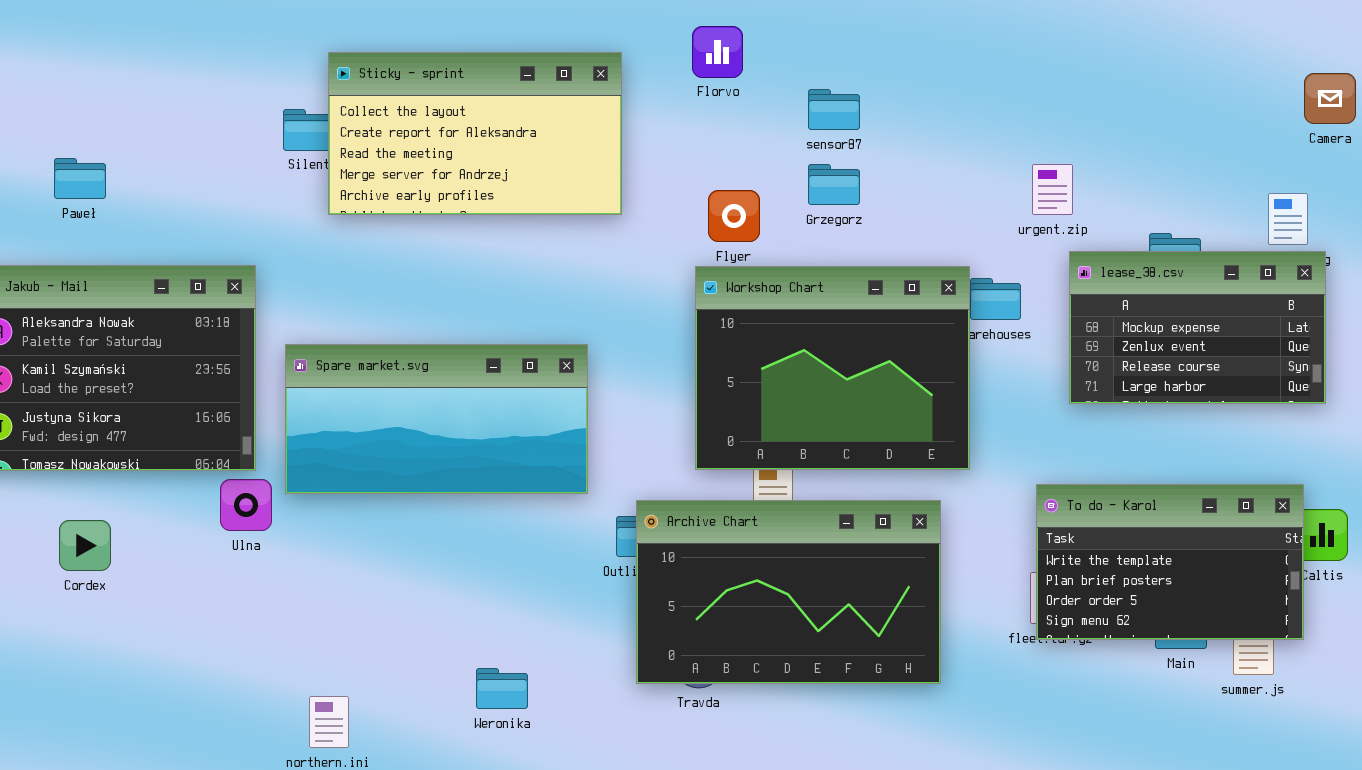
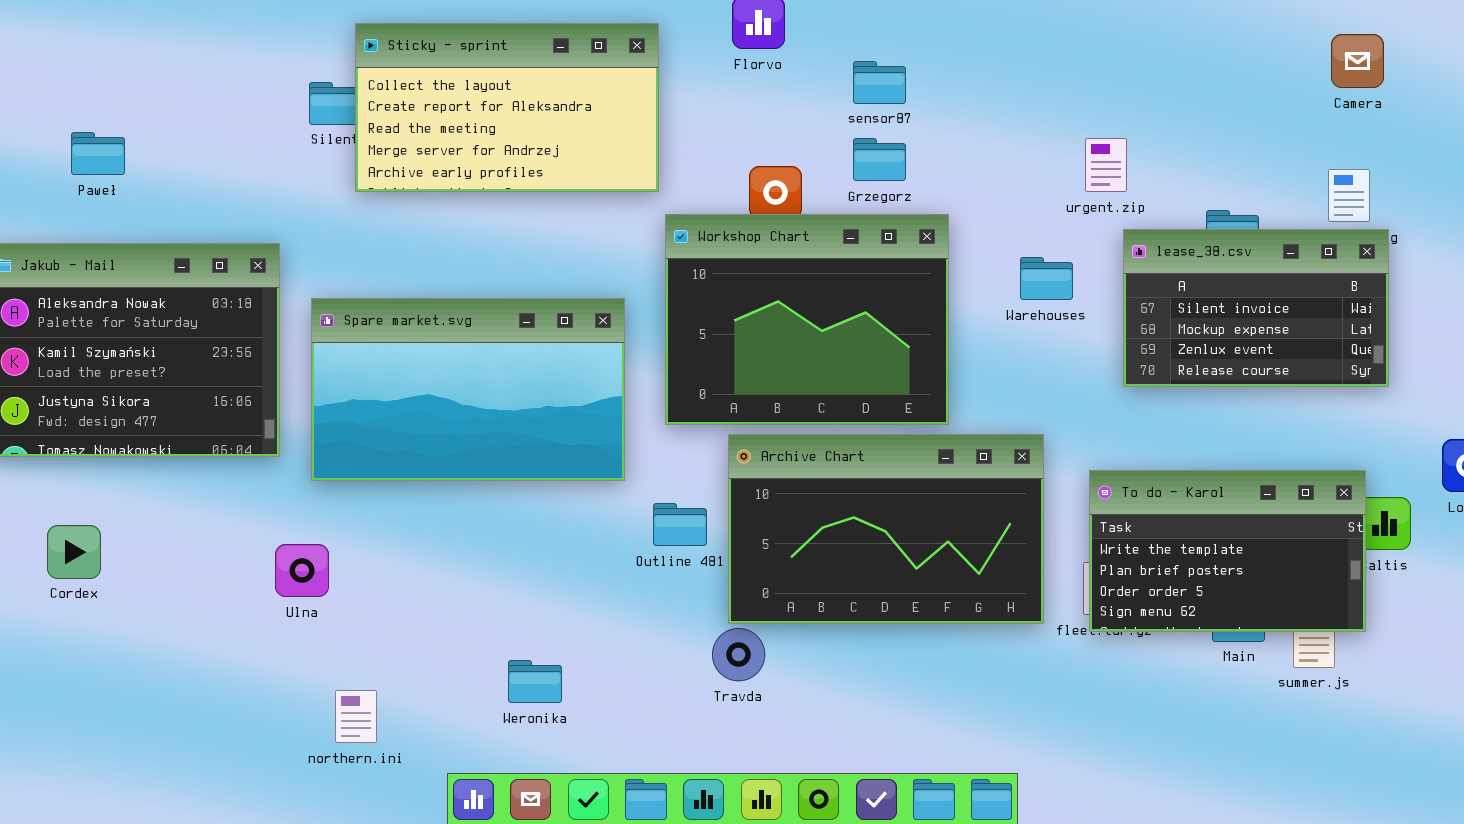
Camera: [1304,73,1356,124] -> [1331,34,1384,88], moved
lease_38.csv: [1069,251,1326,404] -> [1123,229,1389,387], scrolled up 1 row
Workshop Chart: [695,266,970,470] -> [665,214,949,425], moved
Spare market.svg: [285,344,588,494] -> [311,298,625,481], resized
Ulna: [220,479,272,531] -> [275,544,329,597], moved
Archive Chart: [636,500,941,684] -> [728,434,1044,624], moved
Cordex: [59,520,111,571] -> [47,525,101,579], moved

